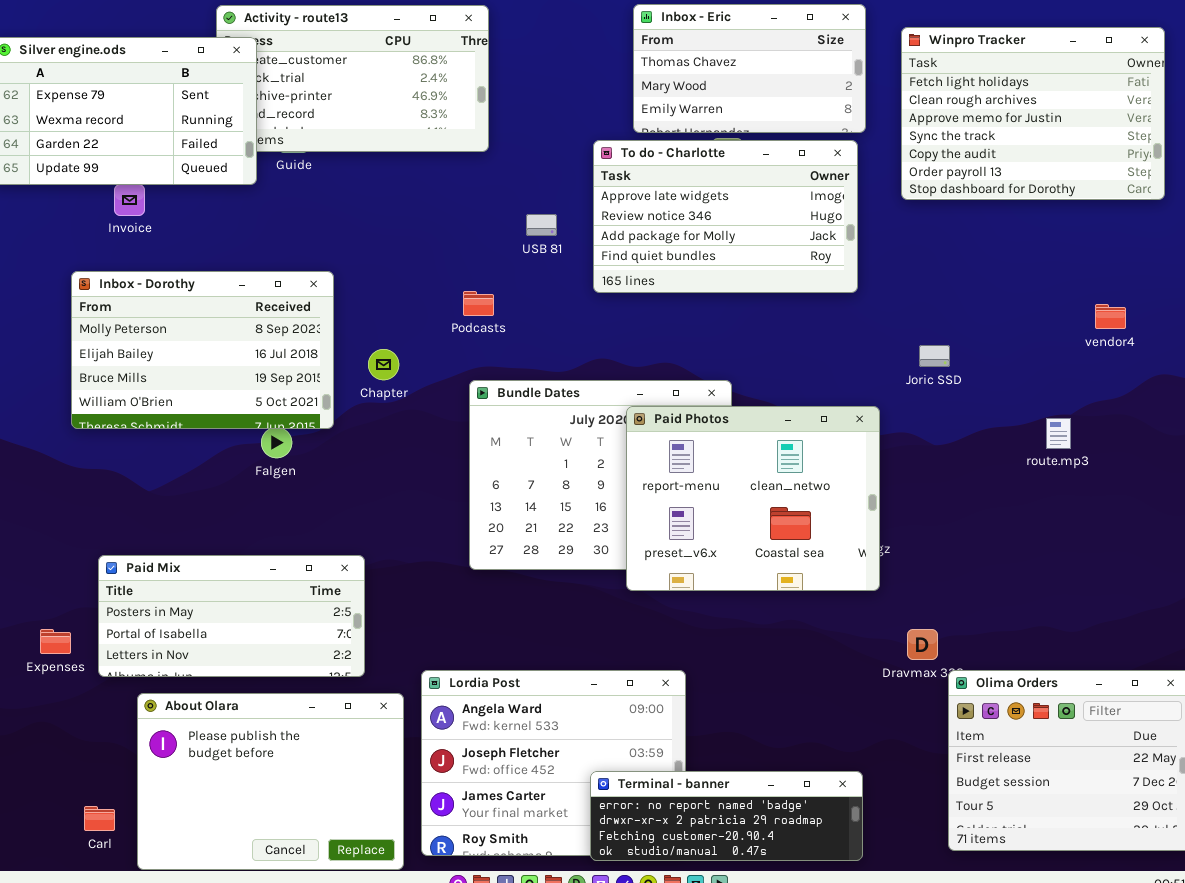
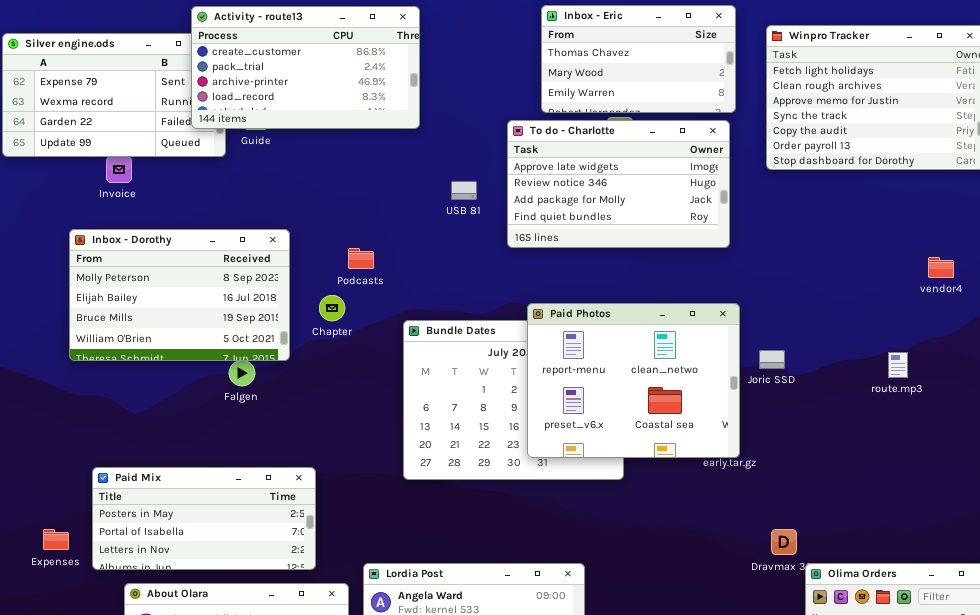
Activity - route13: [216,5,489,152] -> [191,6,420,129], raised
Podcasts: [463,291,494,316] -> [348,248,374,269], moved
Joric SSD: [919,345,950,367] -> [759,350,785,369], moved
Paid Photos: [626,406,880,591] -> [527,303,740,458], moved

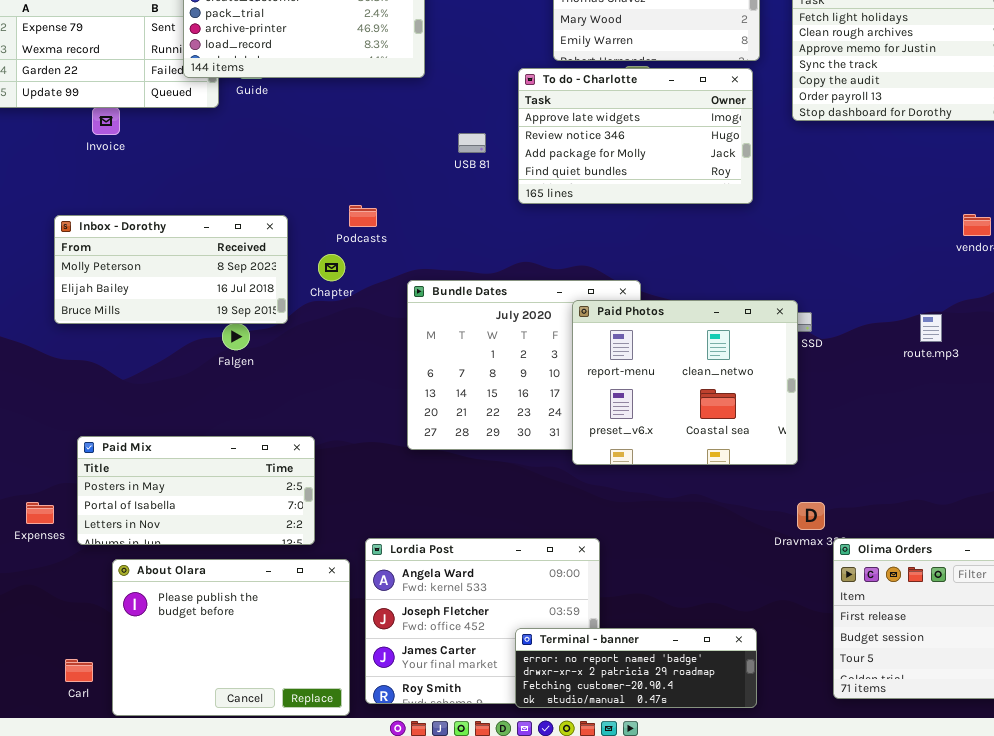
Inbox - Dorothy: [69,229,290,361] -> [54,215,288,324], resized
Paid Photos: [527,303,740,458] -> [572,300,798,465], moved

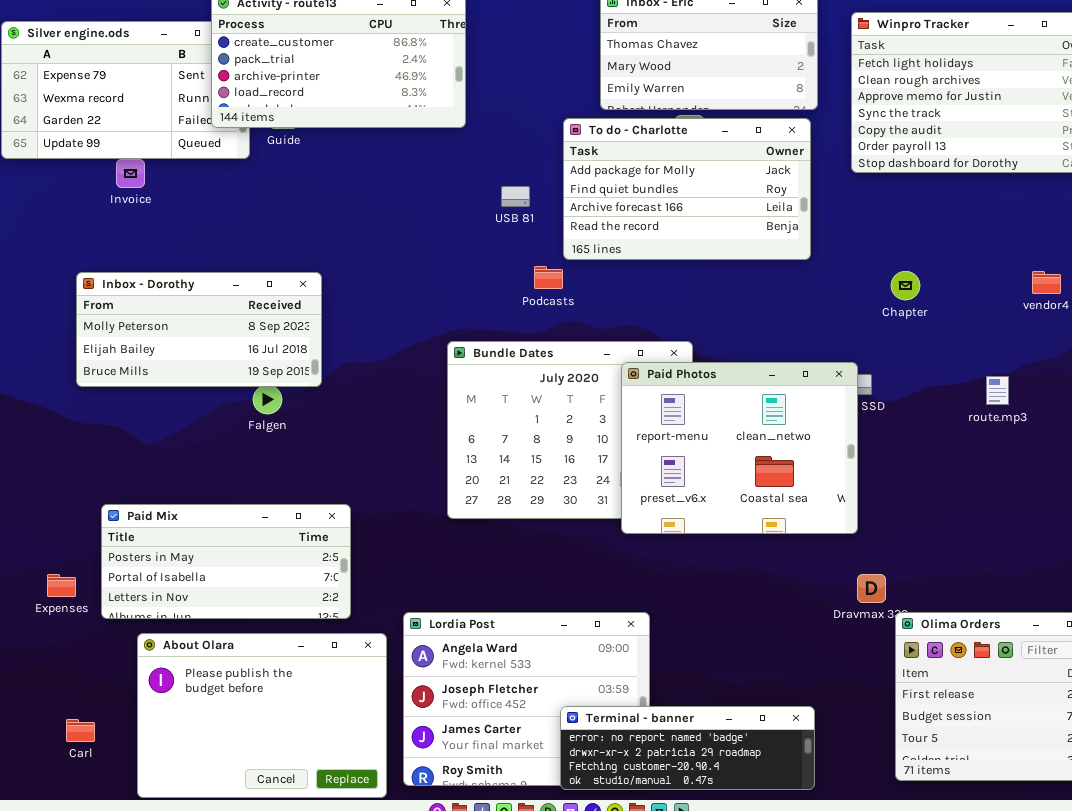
To do - Charlotte: [518,68,753,204] -> [563,118,811,260], scrolled down 2 rows
Podcasts: [349,205,377,227] -> [534,266,563,289], moved
Chapter: [318,254,345,281] -> [891,271,920,300], moved
Carl: [65,659,93,682] -> [66,719,95,742], moved

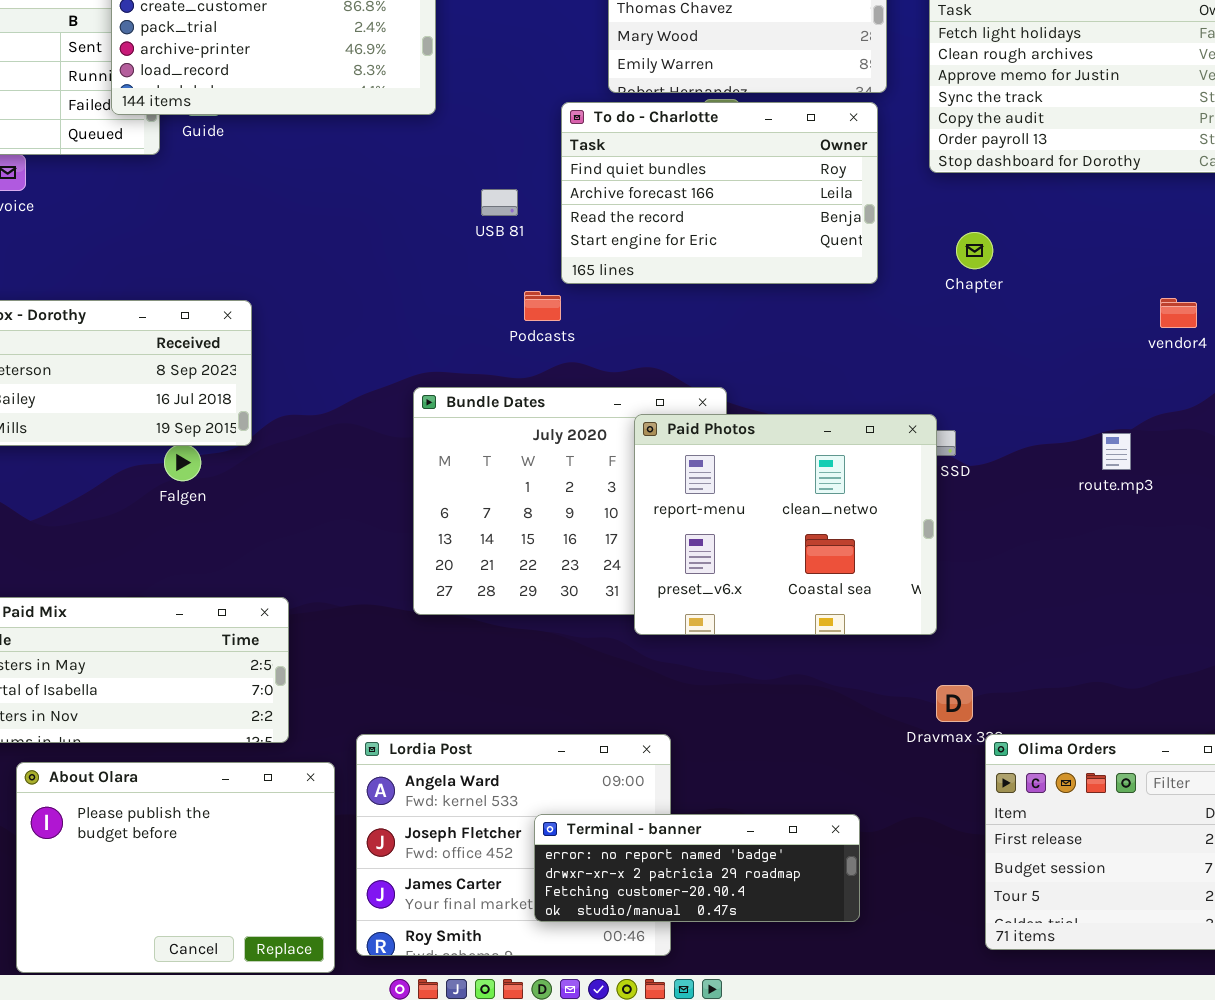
To do - Charlotte: [563,118,811,260] -> [561,102,878,284], scrolled down 1 row
Chapter: [891,271,920,300] -> [956,232,993,269], moved
Terminal - banner: [560,706,815,790] -> [534,814,860,922], moved

